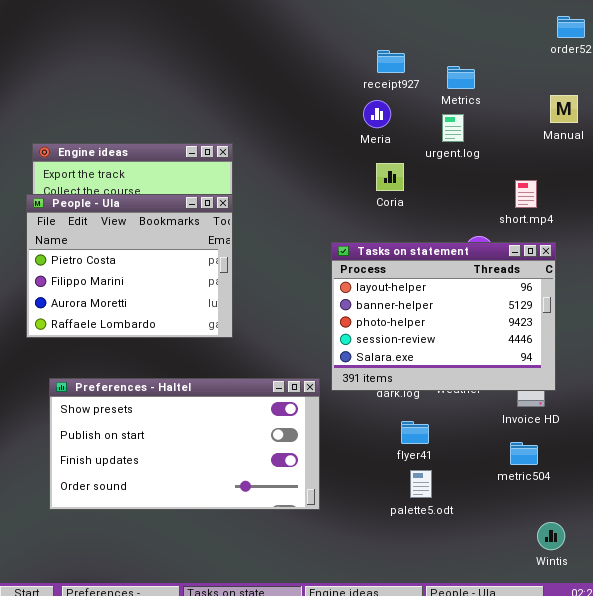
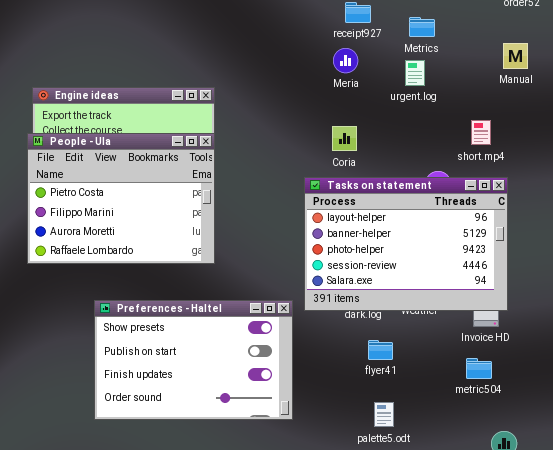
Coria: [376,163,404,191] -> [332,126,357,151], moved
Preferences - Haltel: [49,378,320,510] -> [94,300,293,420], resized
palette5.odt: [410,470,432,498] -> [374,402,394,427], moved

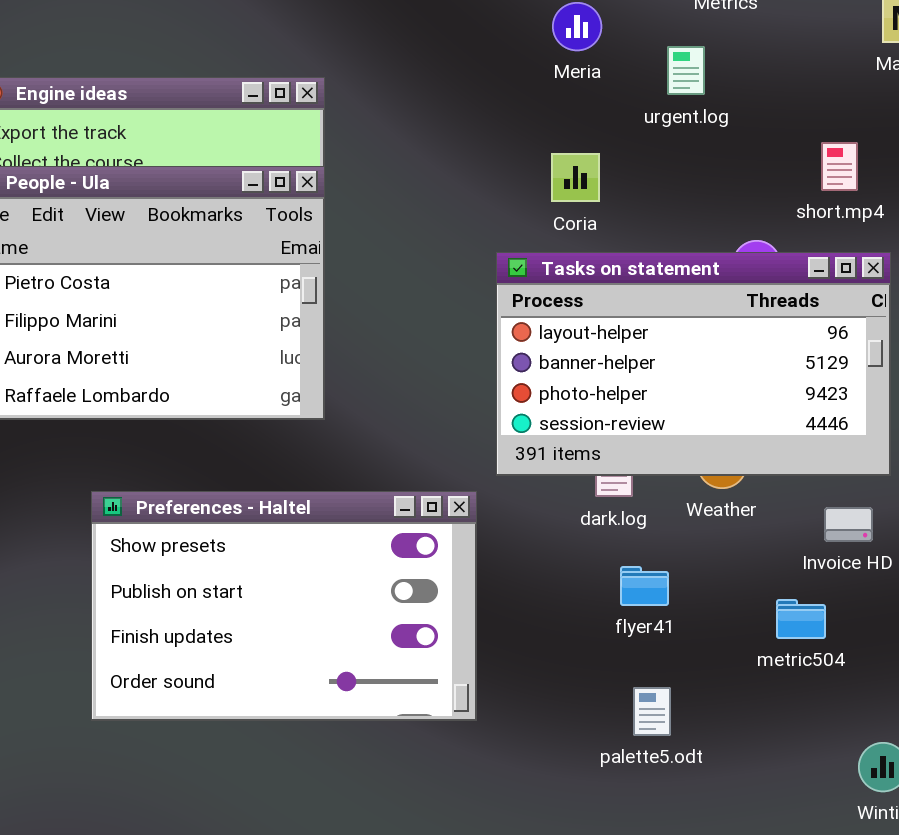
urgent.log: [405,60,425,86] -> [667,46,705,95], moved
Tasks on statement: [304,177,508,311] -> [496,252,891,476], resized
metric504: [466,358,492,379] -> [776,599,826,639], moved

